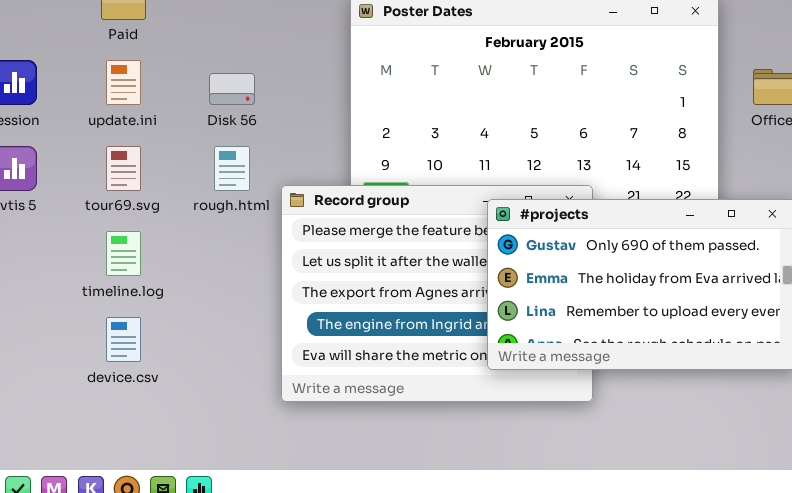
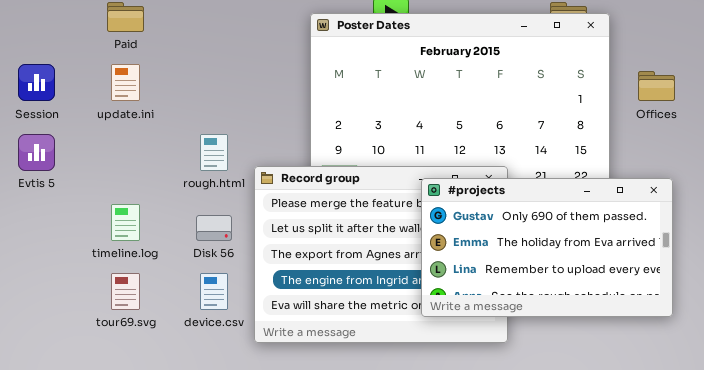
Disk 56: [209,73,255,105] -> [196,215,232,241], moved
tour69.svg: [106,146,141,191] -> [111,273,140,310], moved
device.csv: [106,317,141,362] -> [200,273,228,310], moved

